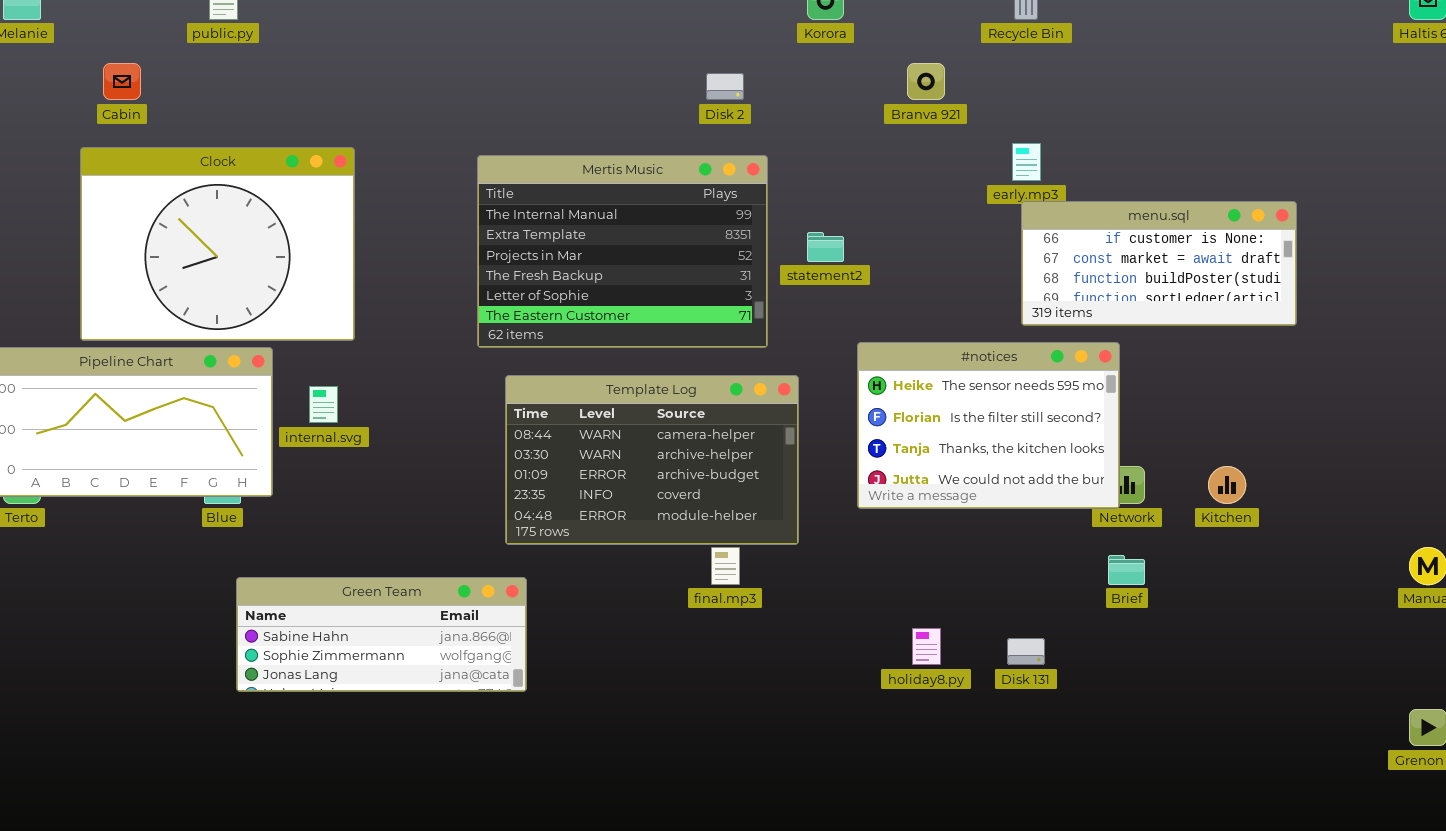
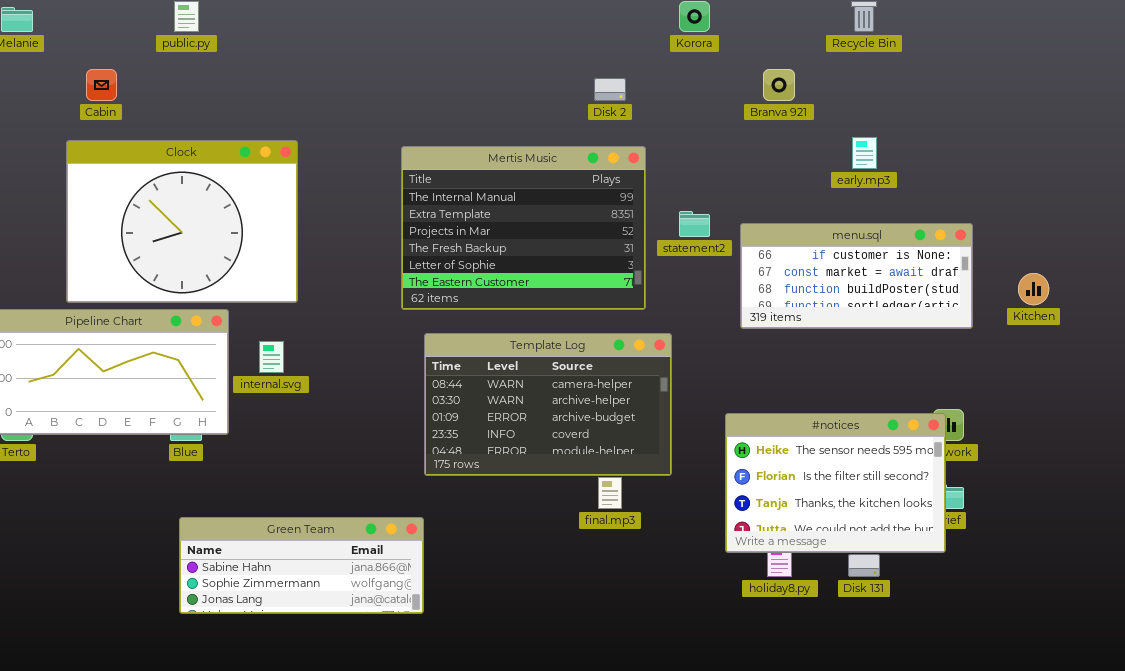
menu.sql: [1021,201,1297,326] -> [740,223,973,329], moved
#notices: [857,342,1120,509] -> [725,413,946,553], moved
Kitchen: [1208,466,1246,504] -> [1018,273,1049,305], moved
Green Team: [236,577,527,692] -> [179,517,424,614], moved

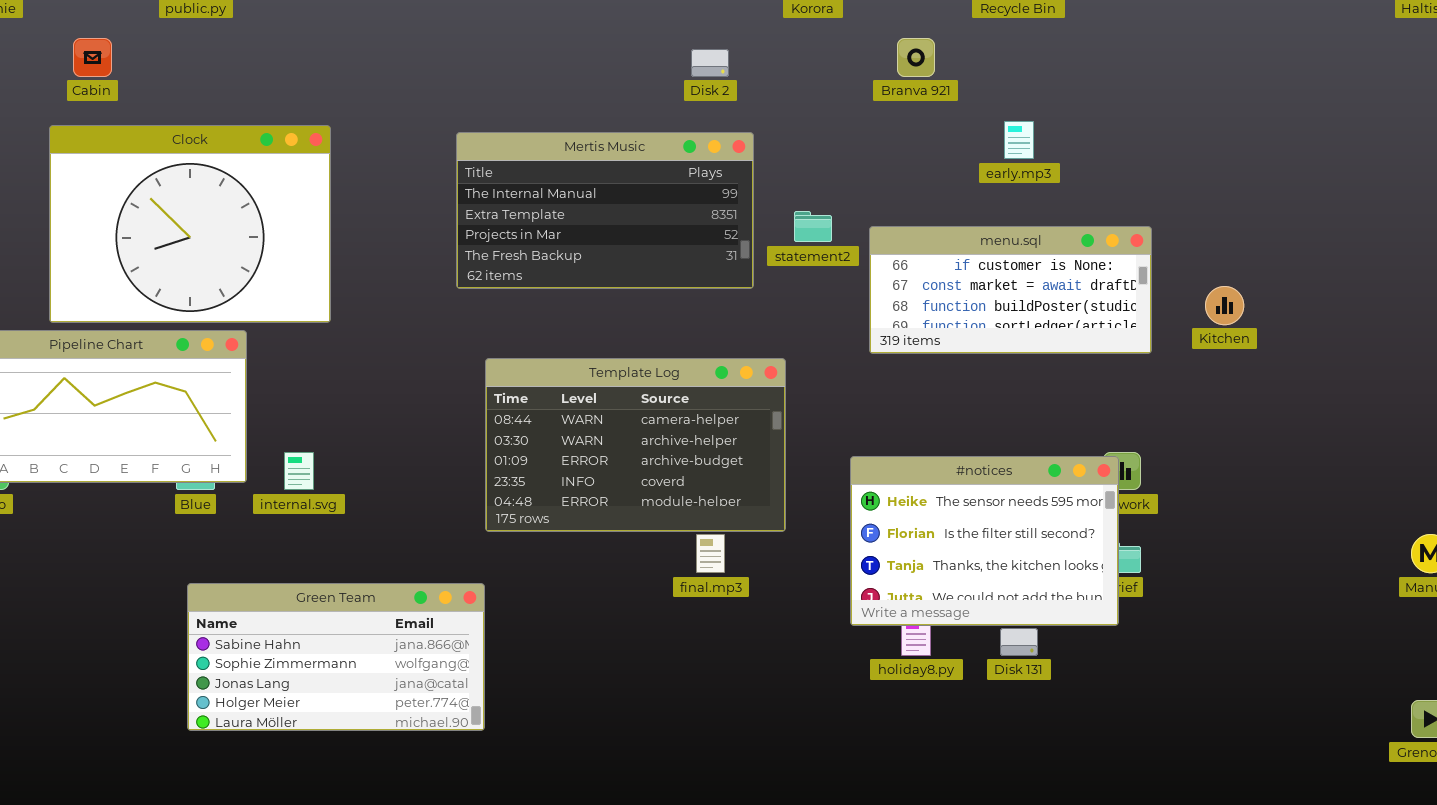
Mertis Music: [401,146,646,310] -> [456,132,754,289], resized
internal.svg: [259,341,284,373] -> [284,452,314,490], moved
Green Team: [179,517,424,614] -> [187,583,485,731], resized

